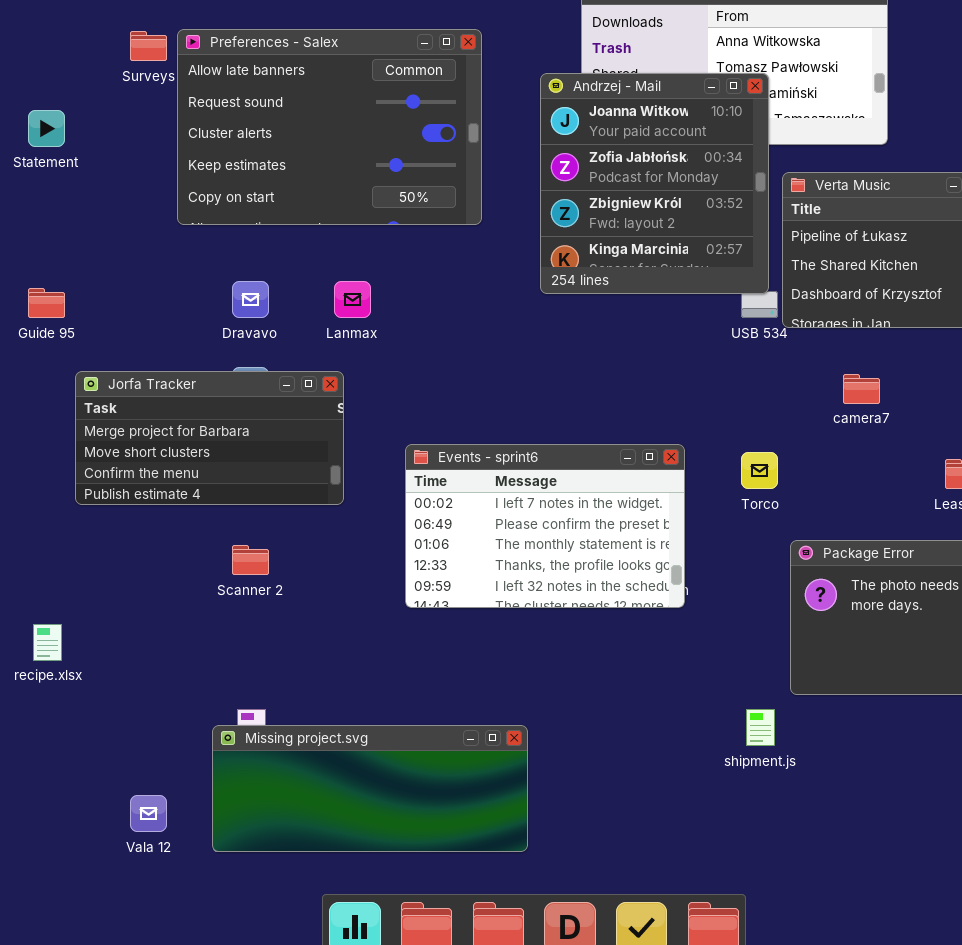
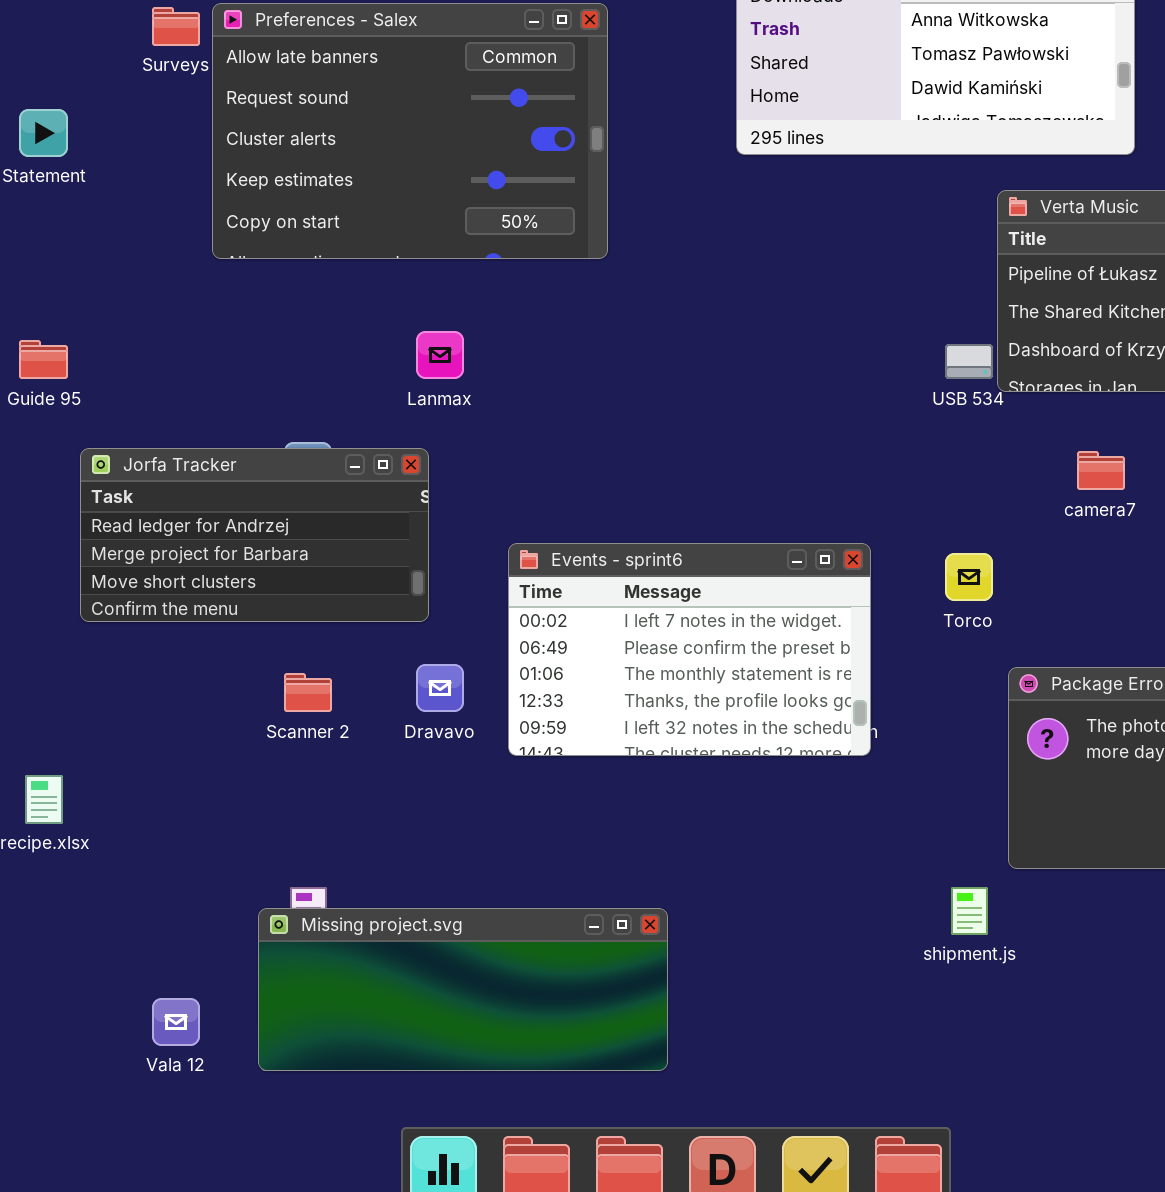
Andrzej - Mail: [540,73,769,294] -> none, closed
Dravavo: [232,281,269,318] -> [416,664,464,712], moved
Jorfa Tracker: [75,371,344,505] -> [80,448,429,622], scrolled up 1 row

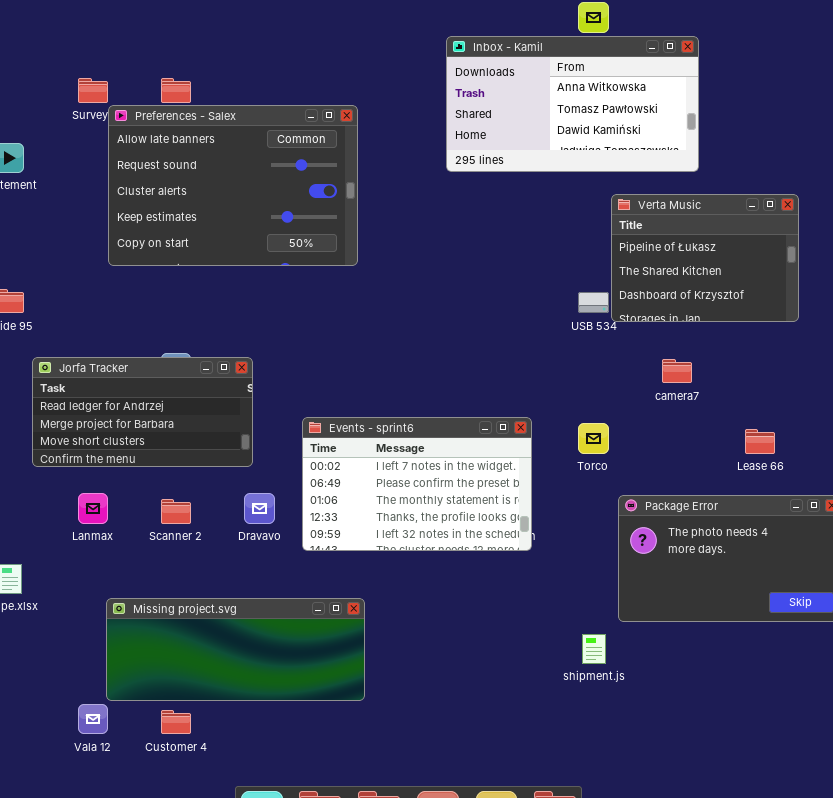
Preferences - Salex: [212,3,608,259] -> [108,105,358,266], moved
Lanmax: [416,331,464,379] -> [78,493,108,524], moved
Missing project.svg: [258,908,668,1071] -> [106,598,365,701], moved

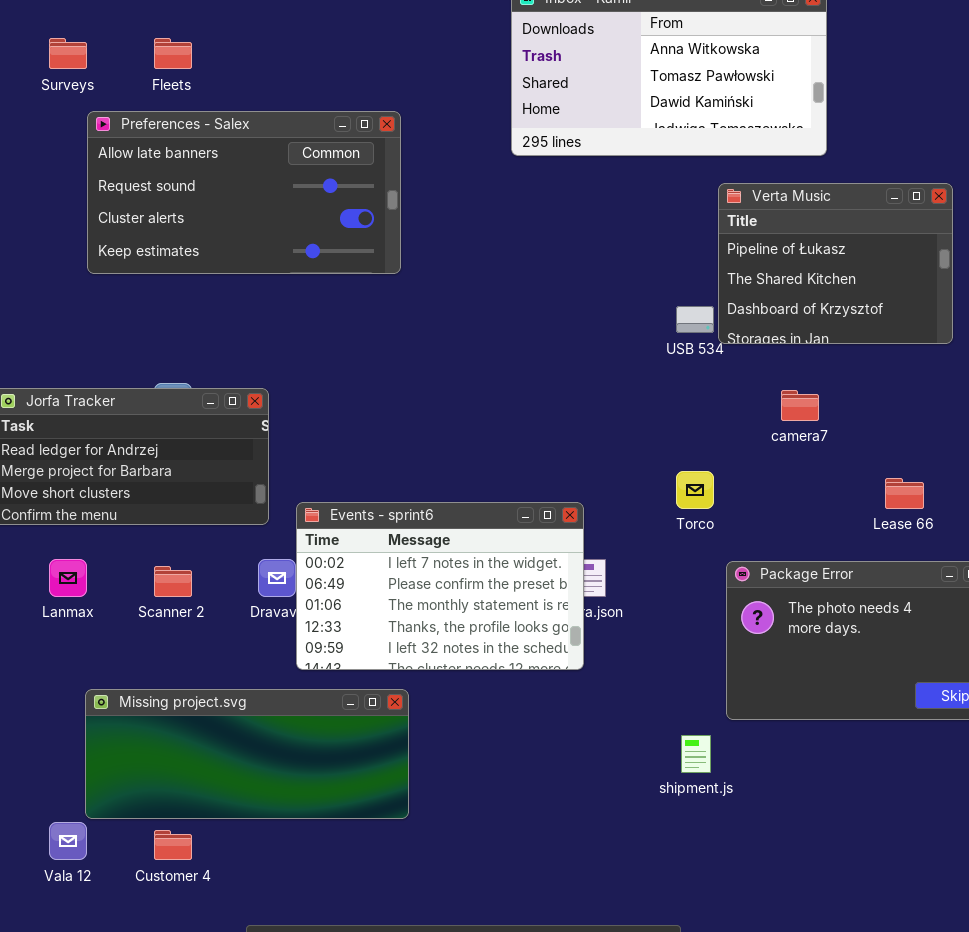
Preferences - Salex: [108,105,358,266] -> [87,111,401,274], resized
Events - sprint6: [302,417,532,551] -> [296,502,584,670], moved

